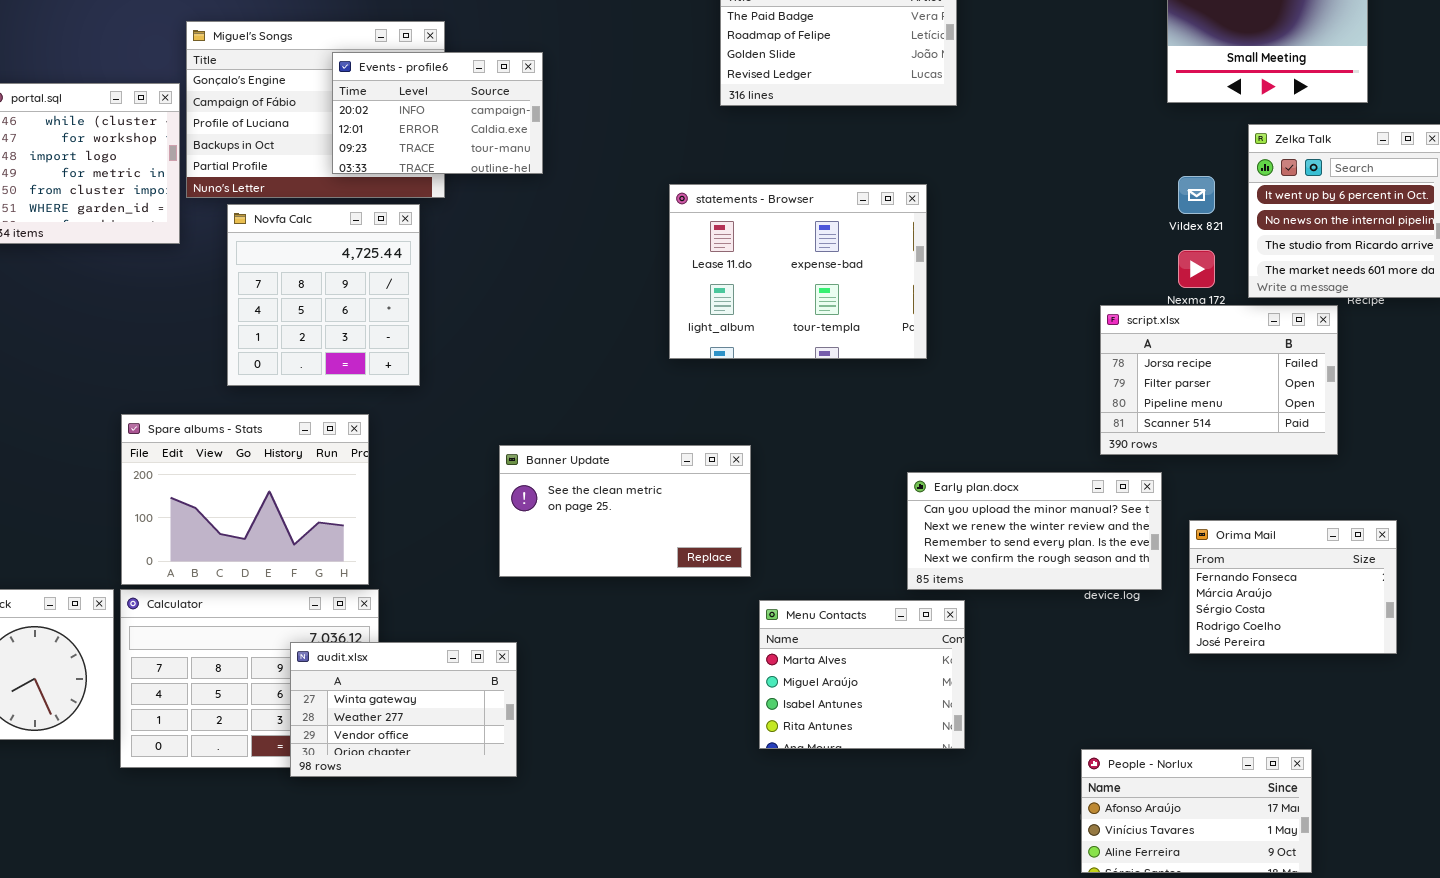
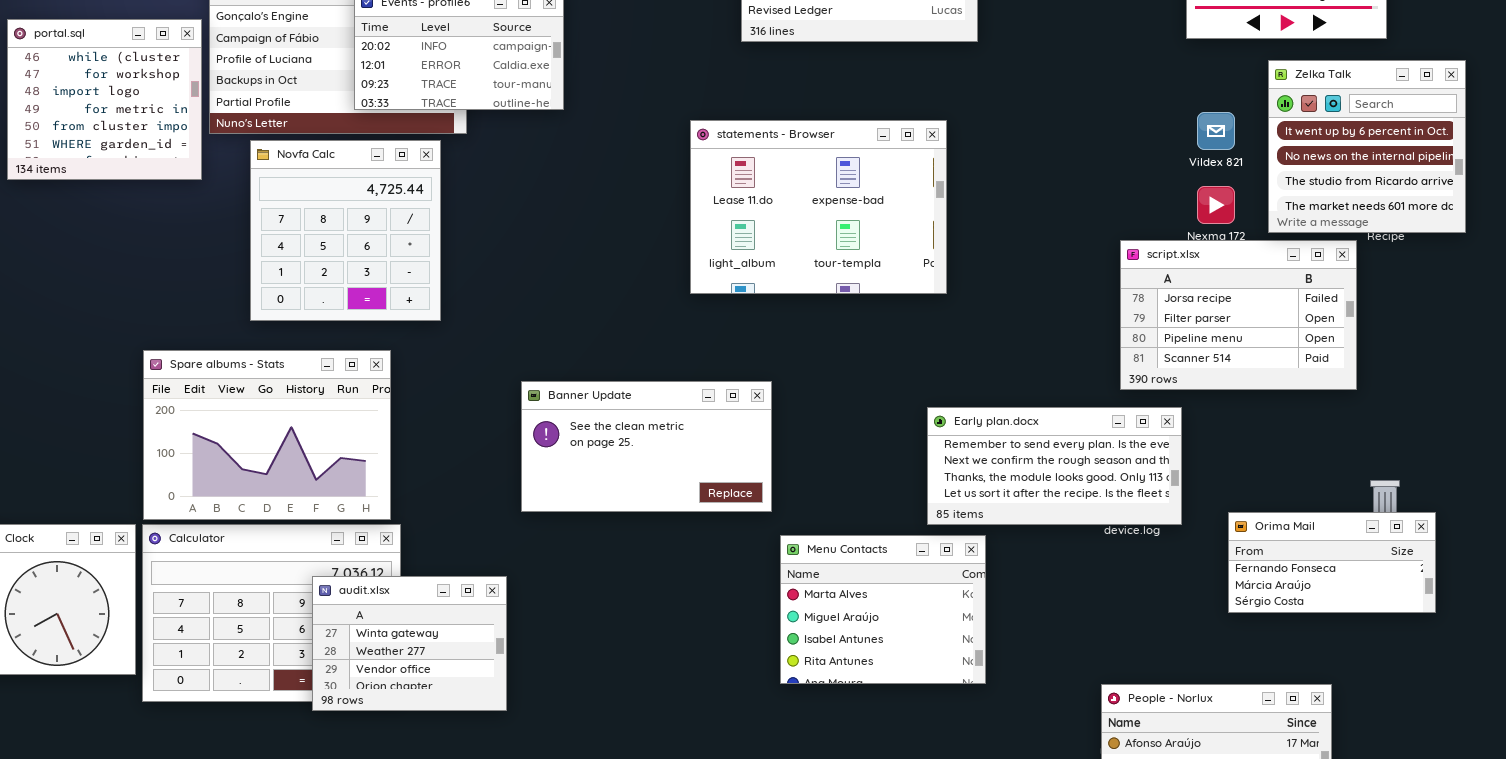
Early plan.docx: [907,472,1162,590] -> [927,407,1182,525], scrolled down 2 rows
Orima Mail: [1189,520,1397,654] -> [1228,512,1436,613], moved, resized
audit.xlsx: [290,642,517,777] -> [312,576,507,711], resized

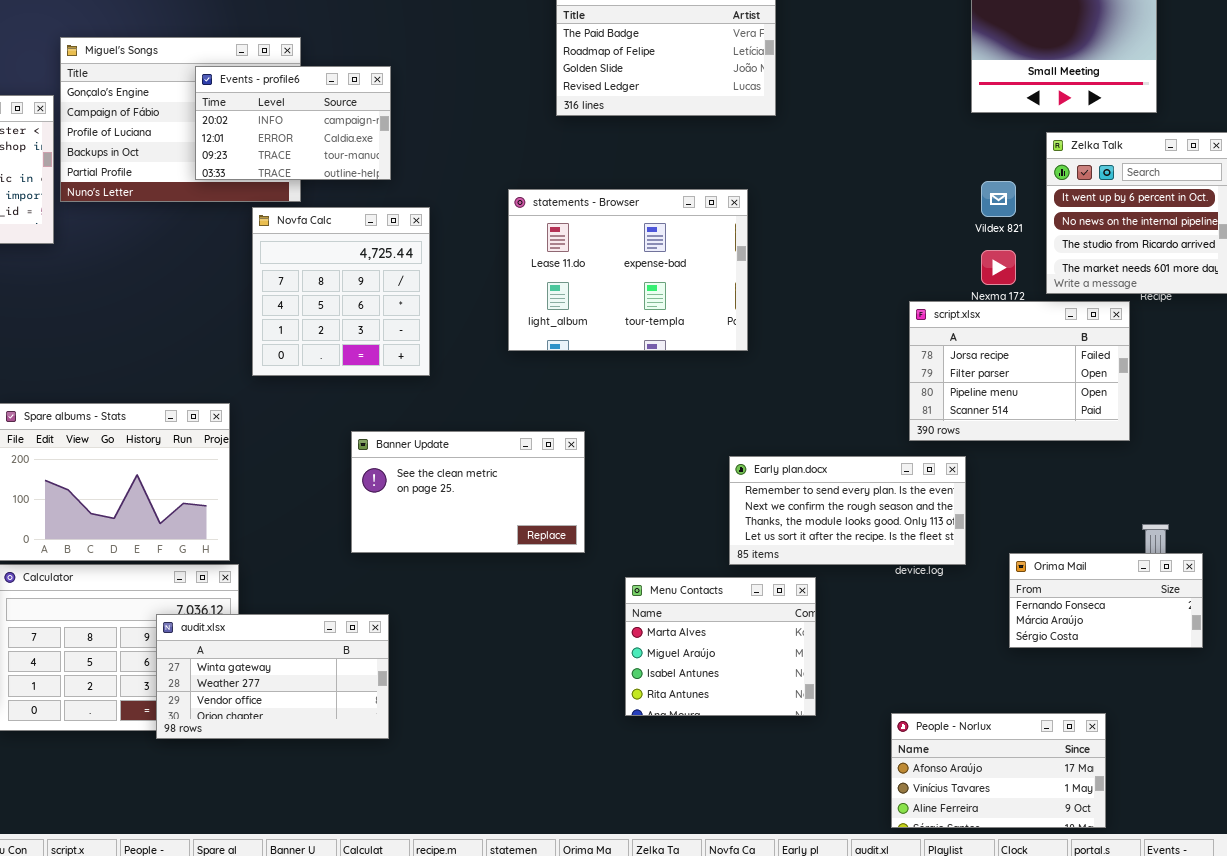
Novfa Calc: [250,140,441,321] -> [252,207,430,376], moved
Menu Contacts: [780,535,986,684] -> [625,577,816,716], moved
audit.xlsx: [312,576,507,711] -> [156,614,389,739], resized

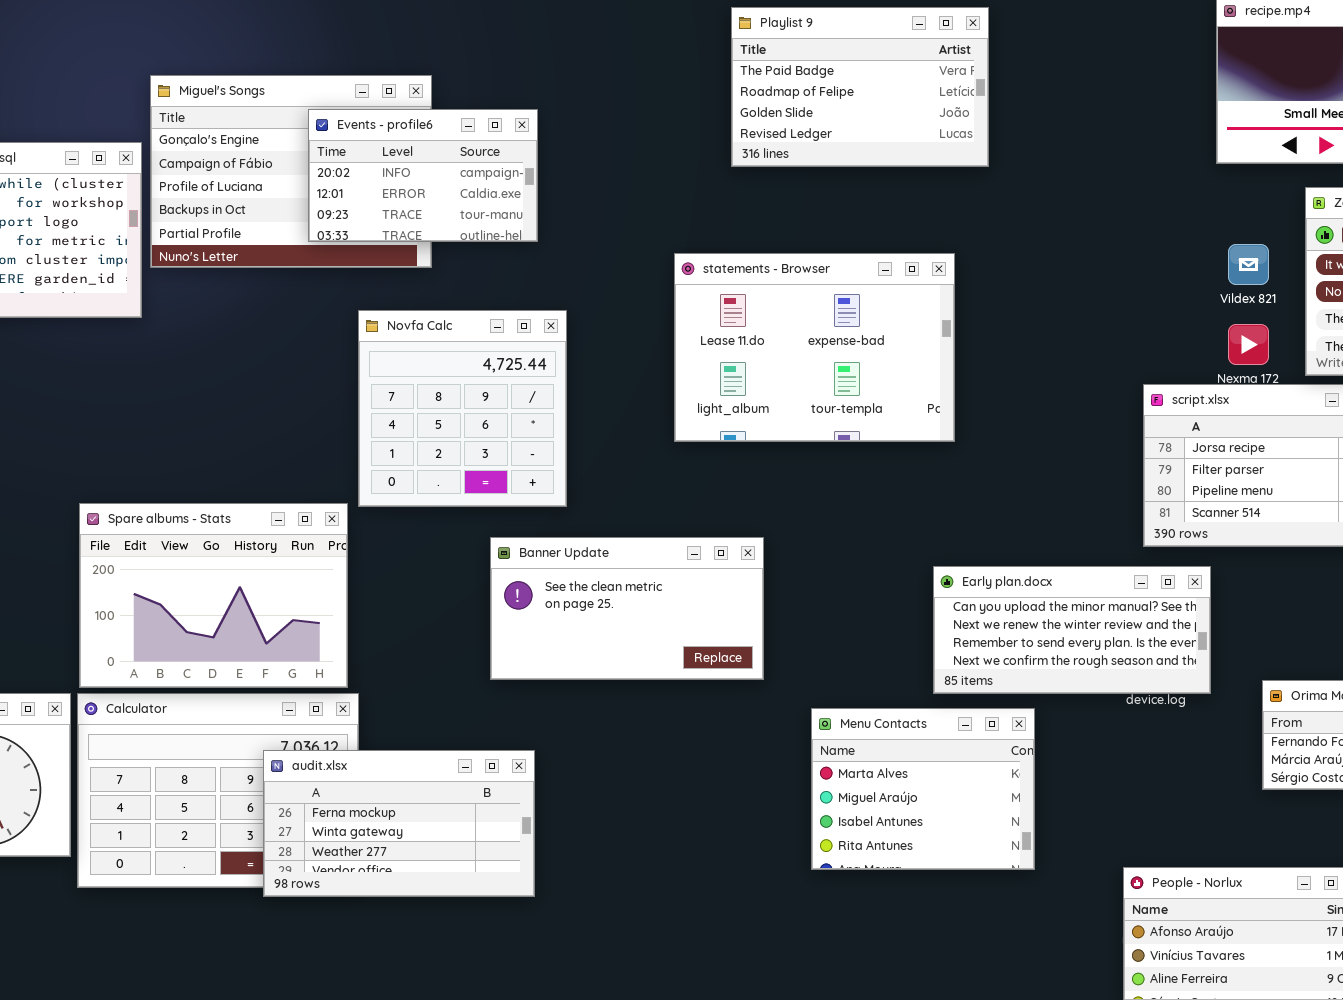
Novfa Calc: [252,207,430,376] -> [358,310,567,507], moved
Early plan.docx: [729,456,966,565] -> [933,566,1211,694], scrolled up 2 rows
audit.xlsx: [156,614,389,739] -> [263,750,535,897], scrolled up 1 row

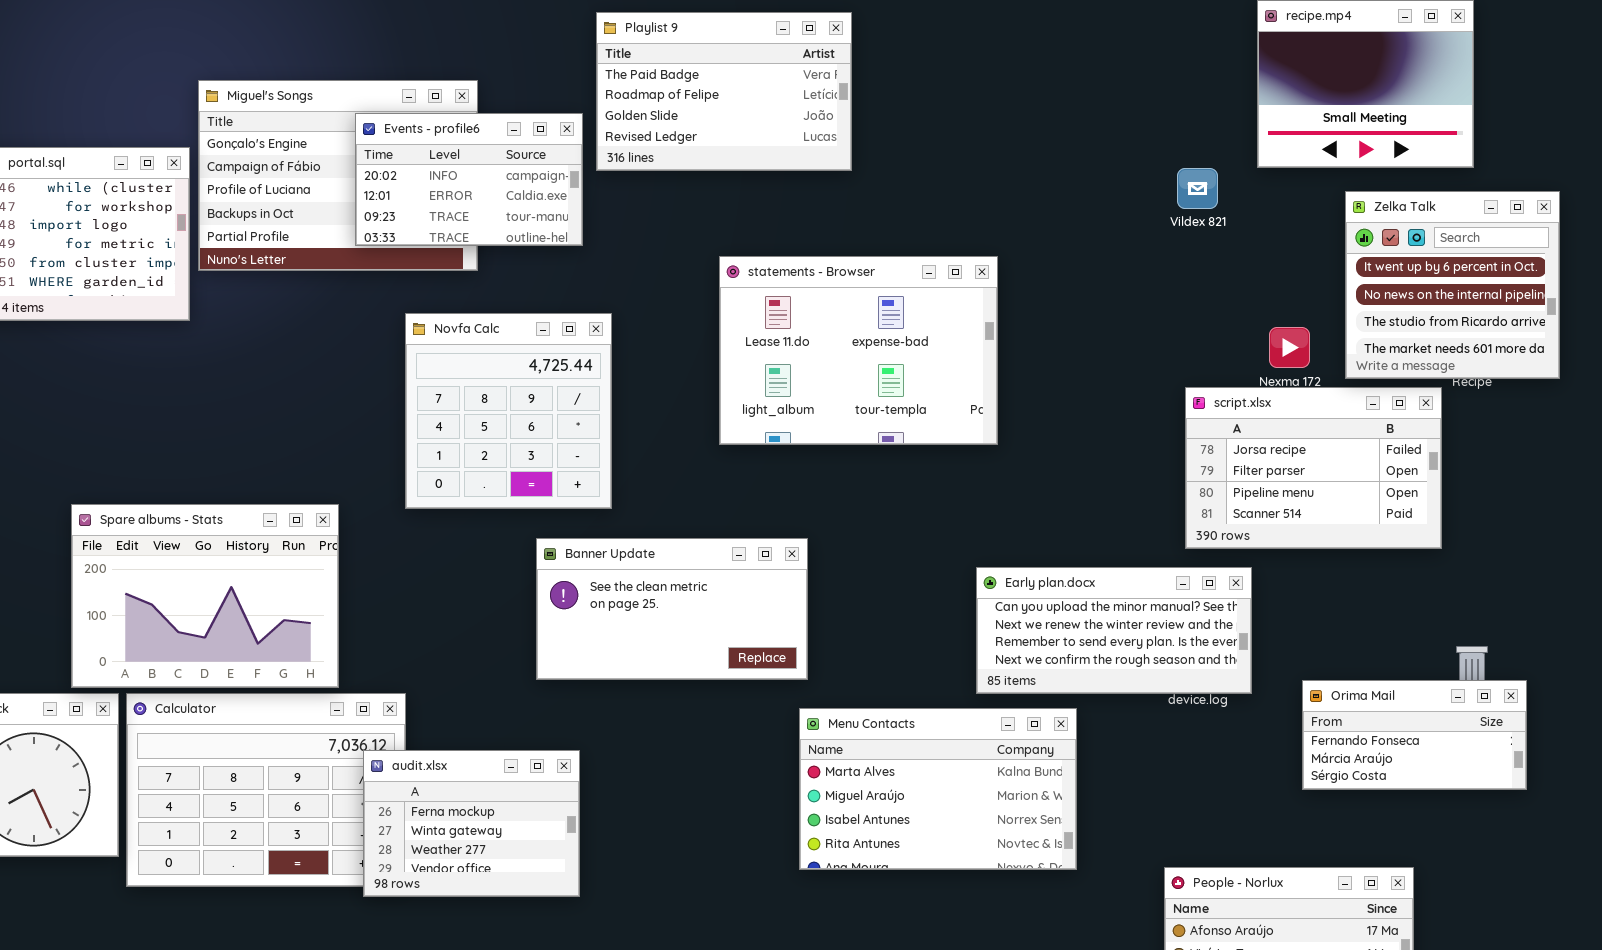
Playlist 9: [731,7,989,167] -> [596,12,852,171], moved
Vildex 821: [1228,244,1269,285] -> [1177,168,1218,209], moved
Spare albums - Stats: [79,503,348,688] -> [71,504,339,688], moved
Menu Contacts: [811,708,1035,870] -> [799,708,1077,870], resized
audit.xlsx: [263,750,535,897] -> [363,750,580,897], resized

